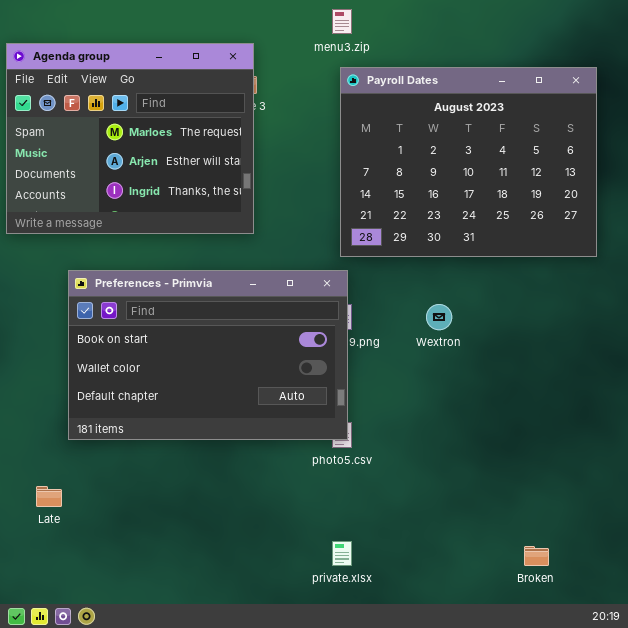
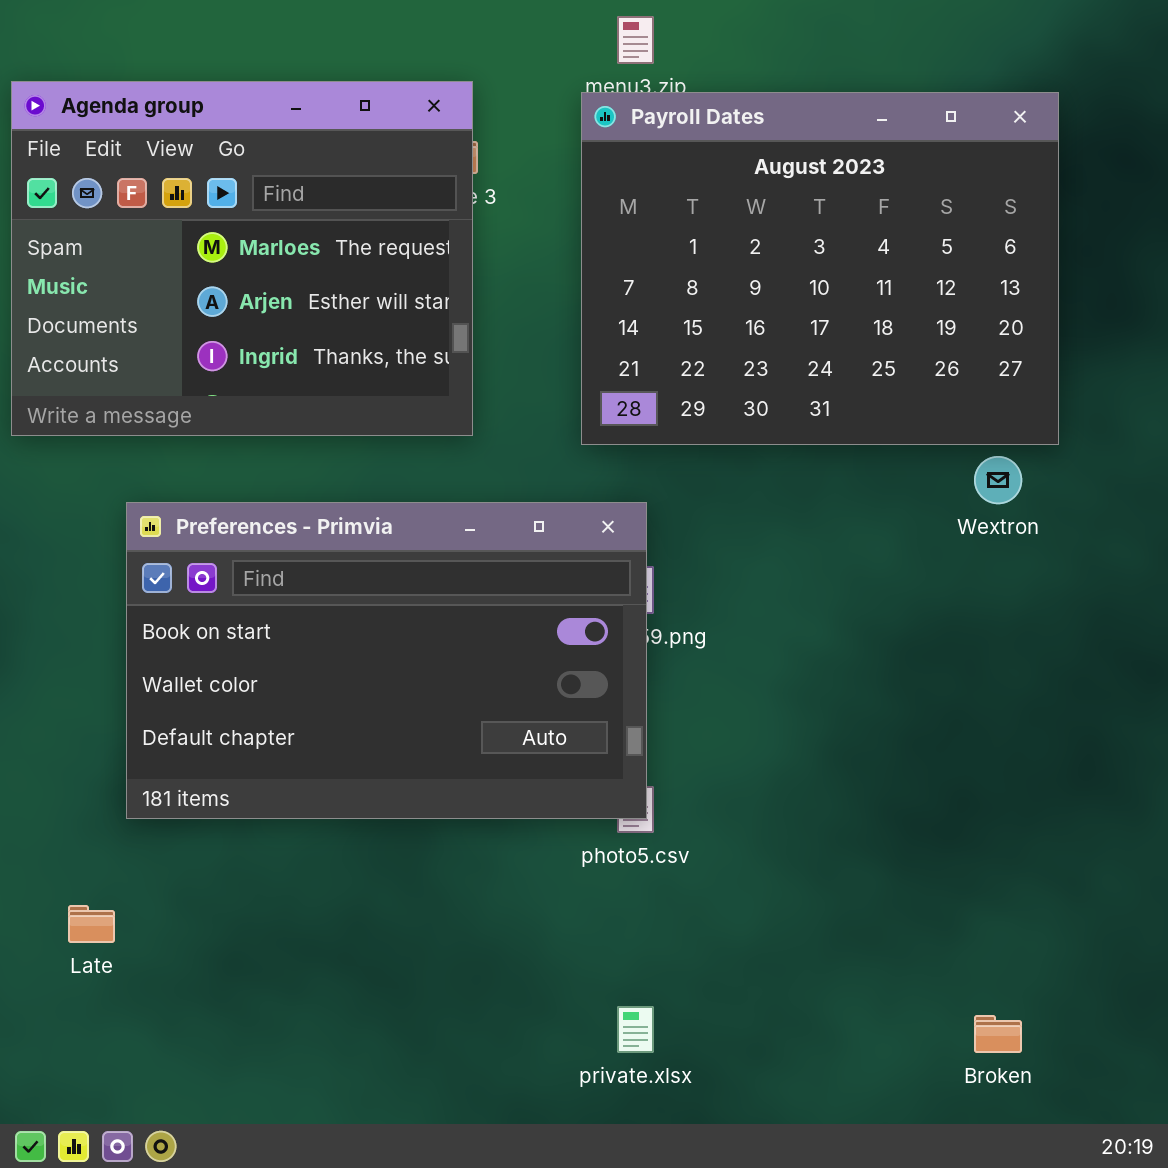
Payroll Dates: [340,67,597,257] -> [581,92,1059,445], moved
Wextron: [426,304,452,330] -> [974,456,1022,504], moved

